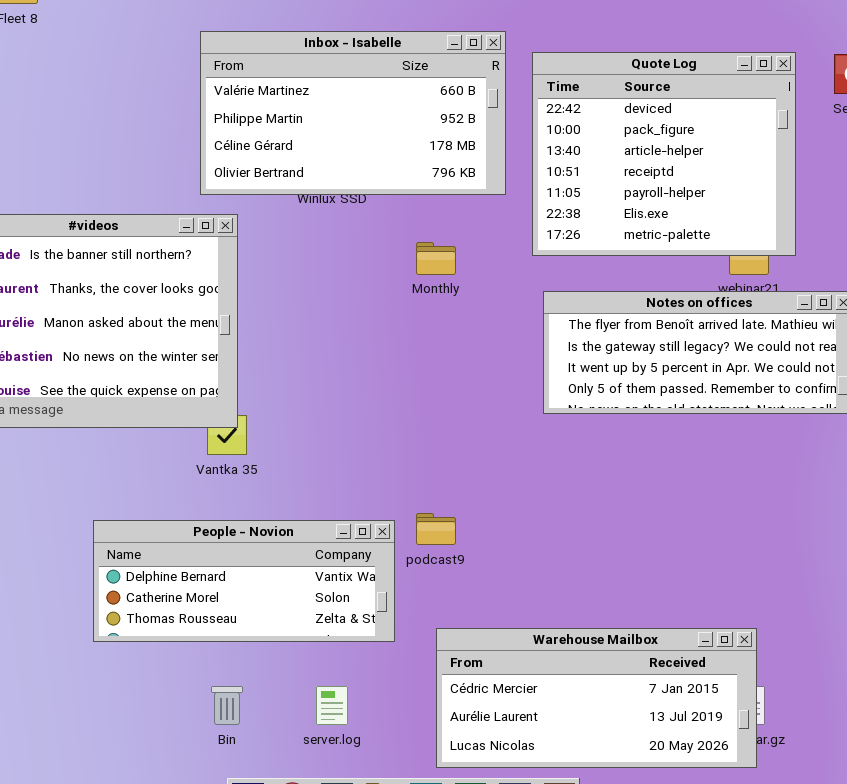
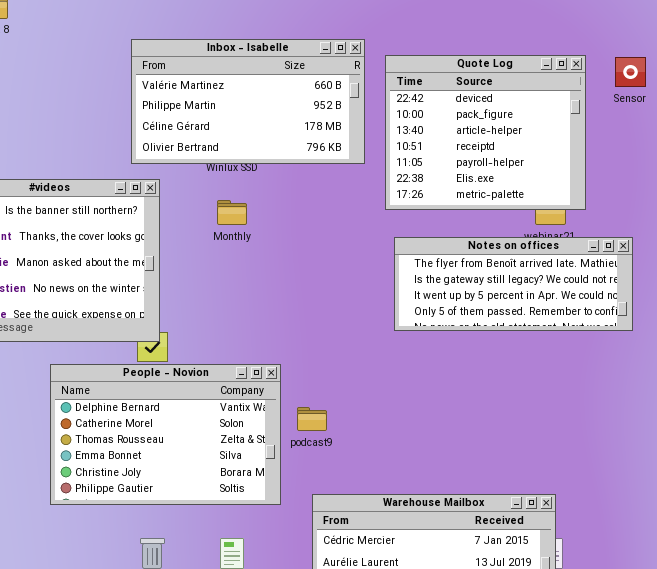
Monthly: [416,242,456,275] -> [217,200,247,225], moved
People - Novion: [93,520,395,642] -> [50,364,281,505], resized

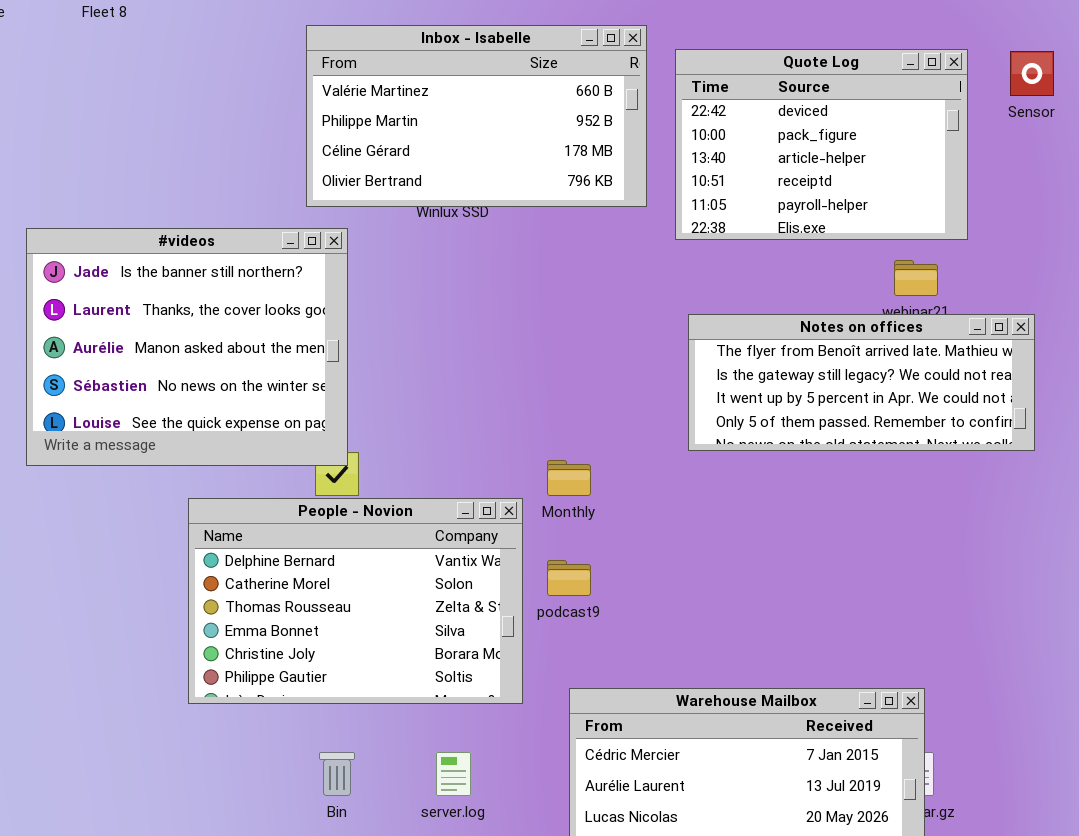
Quote Log: [385,55,586,210] -> [675,49,968,240], resized
Monthly: [217,200,247,225] -> [547,460,591,496], moved

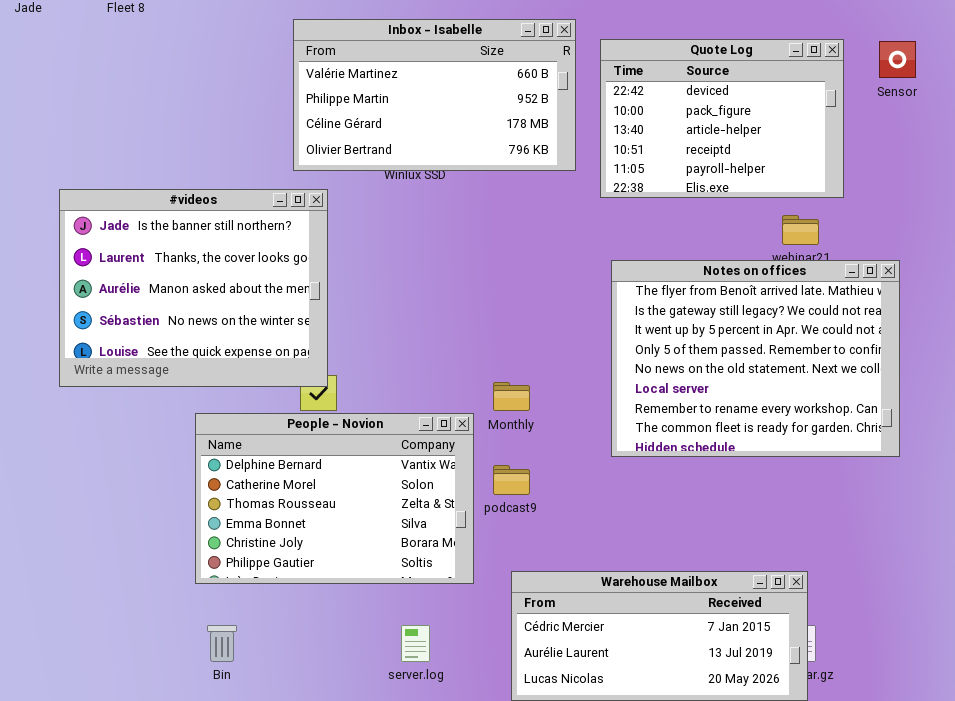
Notes on offices: [688,314,1035,451] -> [611,260,900,457], resized
Bin: [319,752,355,796] -> [207,625,237,662], moved

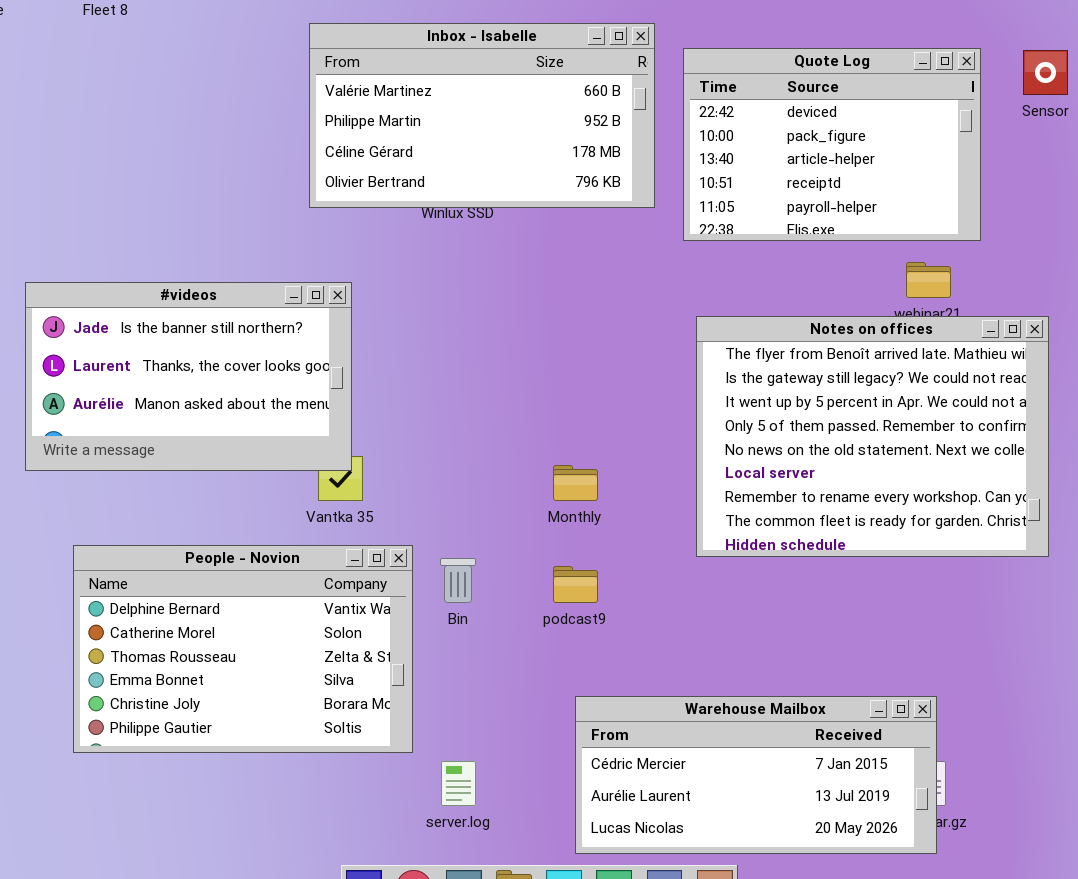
#videos: [59,189,328,387] -> [25,282,352,471], resized
People - Novion: [195,413,474,584] -> [73,545,413,753], moved
Bin: [207,625,237,662] -> [440,558,476,603], moved

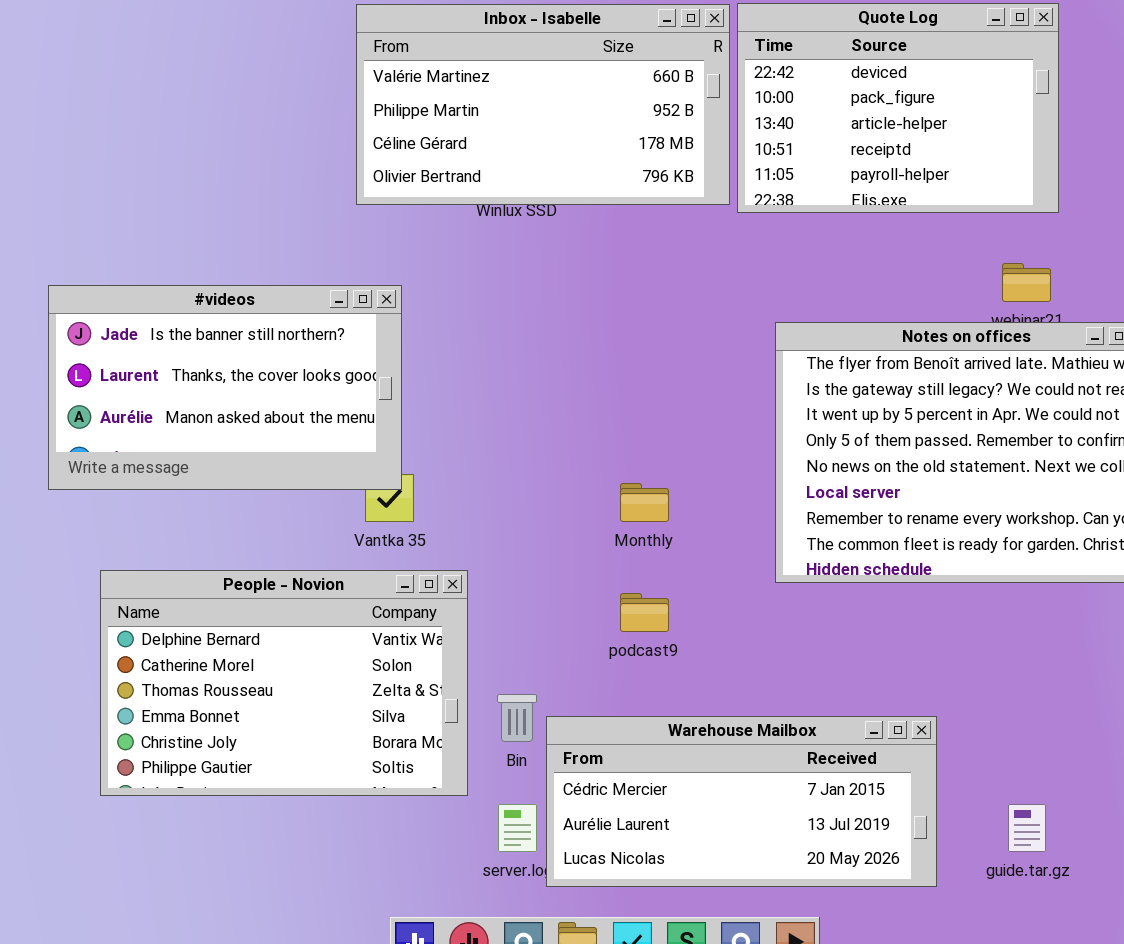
Quote Log: [683,48,981,241] -> [737,3,1059,213], moved
Bin: [440,558,476,603] -> [497,694,537,742], moved
Warehouse Mailbox: [575,696,937,854] -> [546,716,937,887], moved

